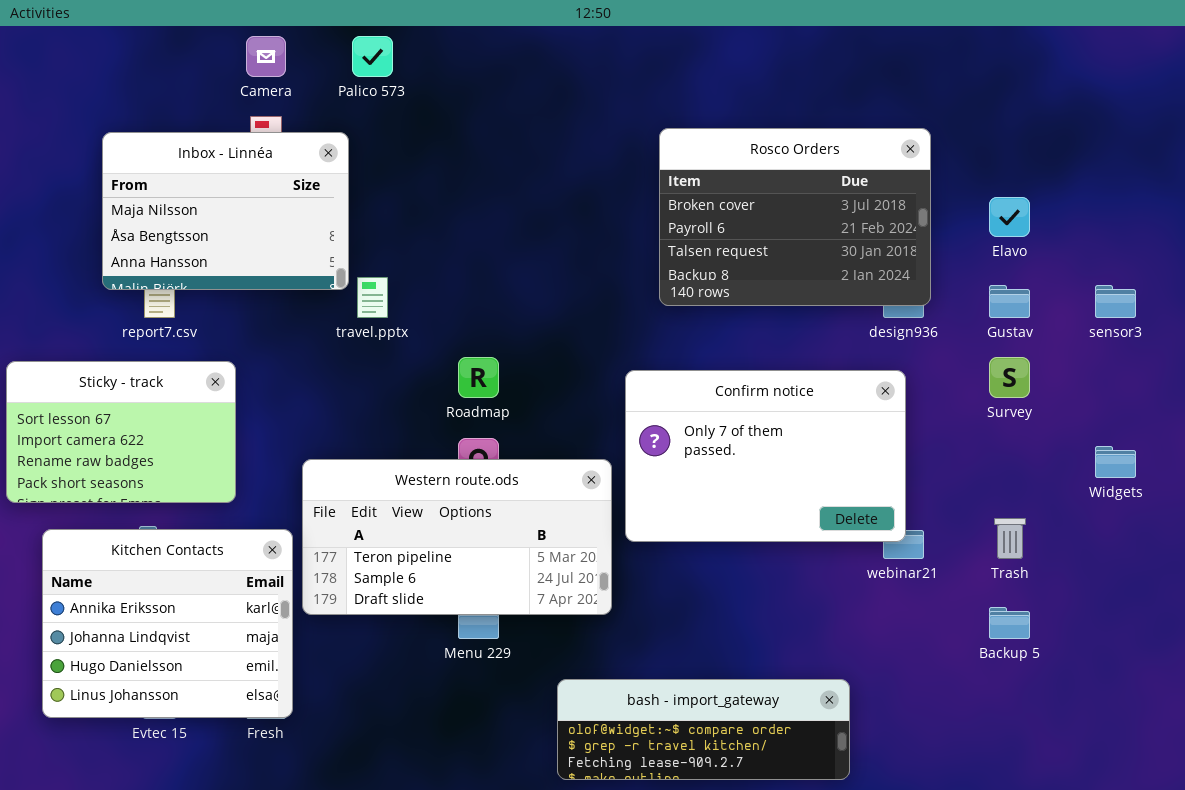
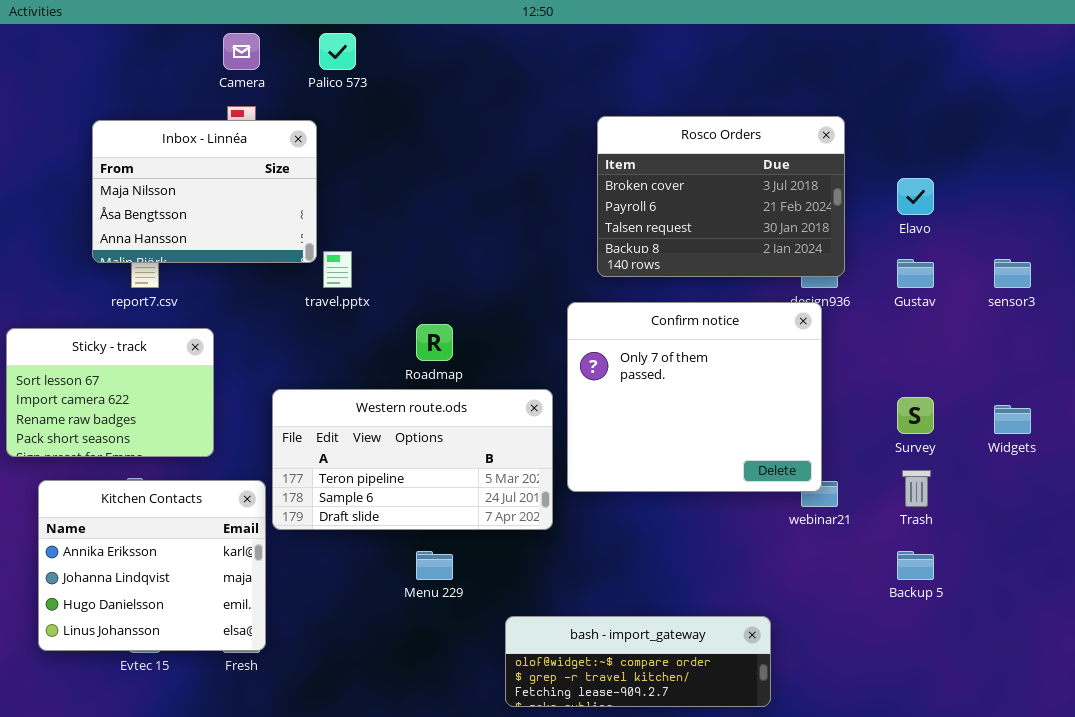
Survey: [989,357,1030,398] -> [897,397,934,434], moved
Confirm notice: [625,370,906,542] -> [567,302,822,492], resized
Western route.ods: [302,459,612,615] -> [272,389,553,530], moved

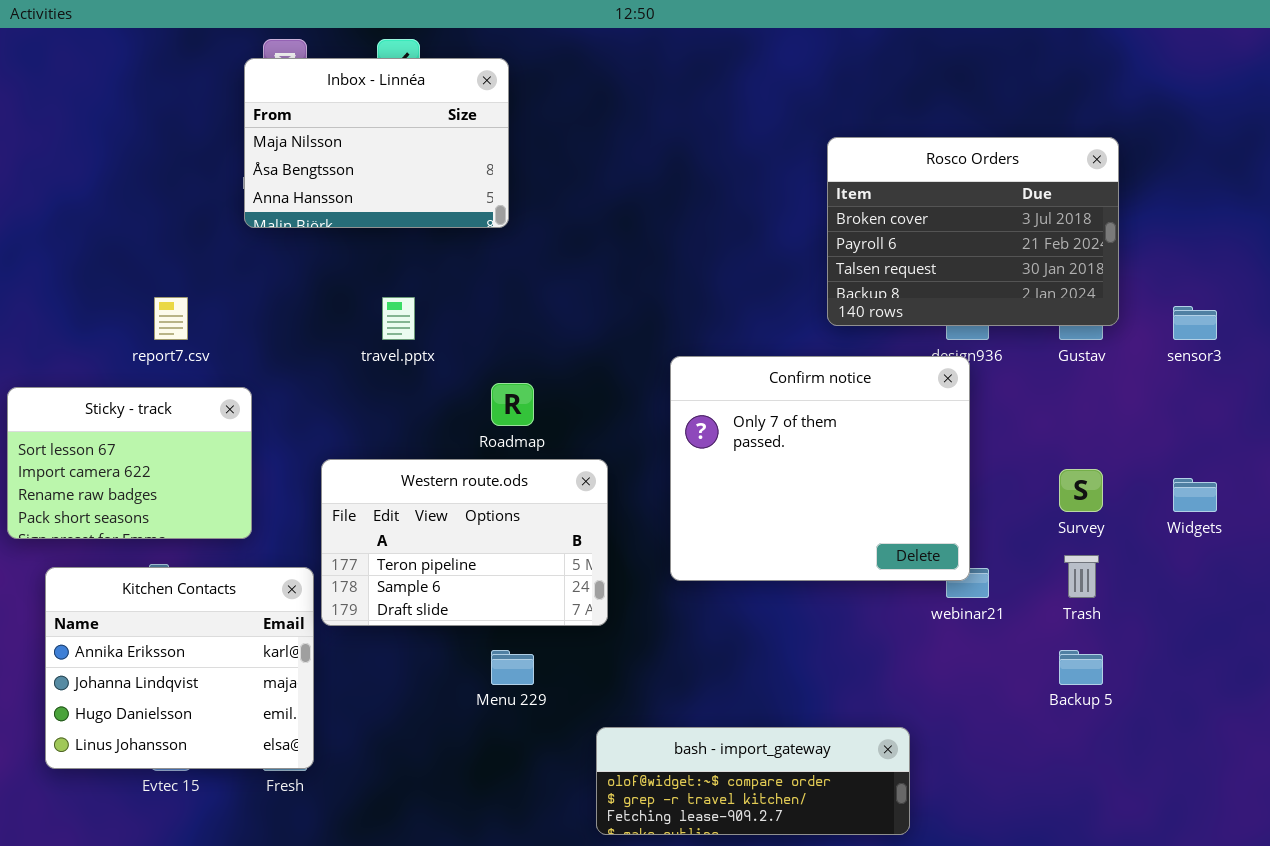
Rosco Orders: [597,116,845,277] -> [827,137,1119,326], moved
Inbox - Linnéa: [92,120,317,263] -> [244,58,509,228], moved
Western route.ods: [272,389,553,530] -> [321,459,608,626], resized

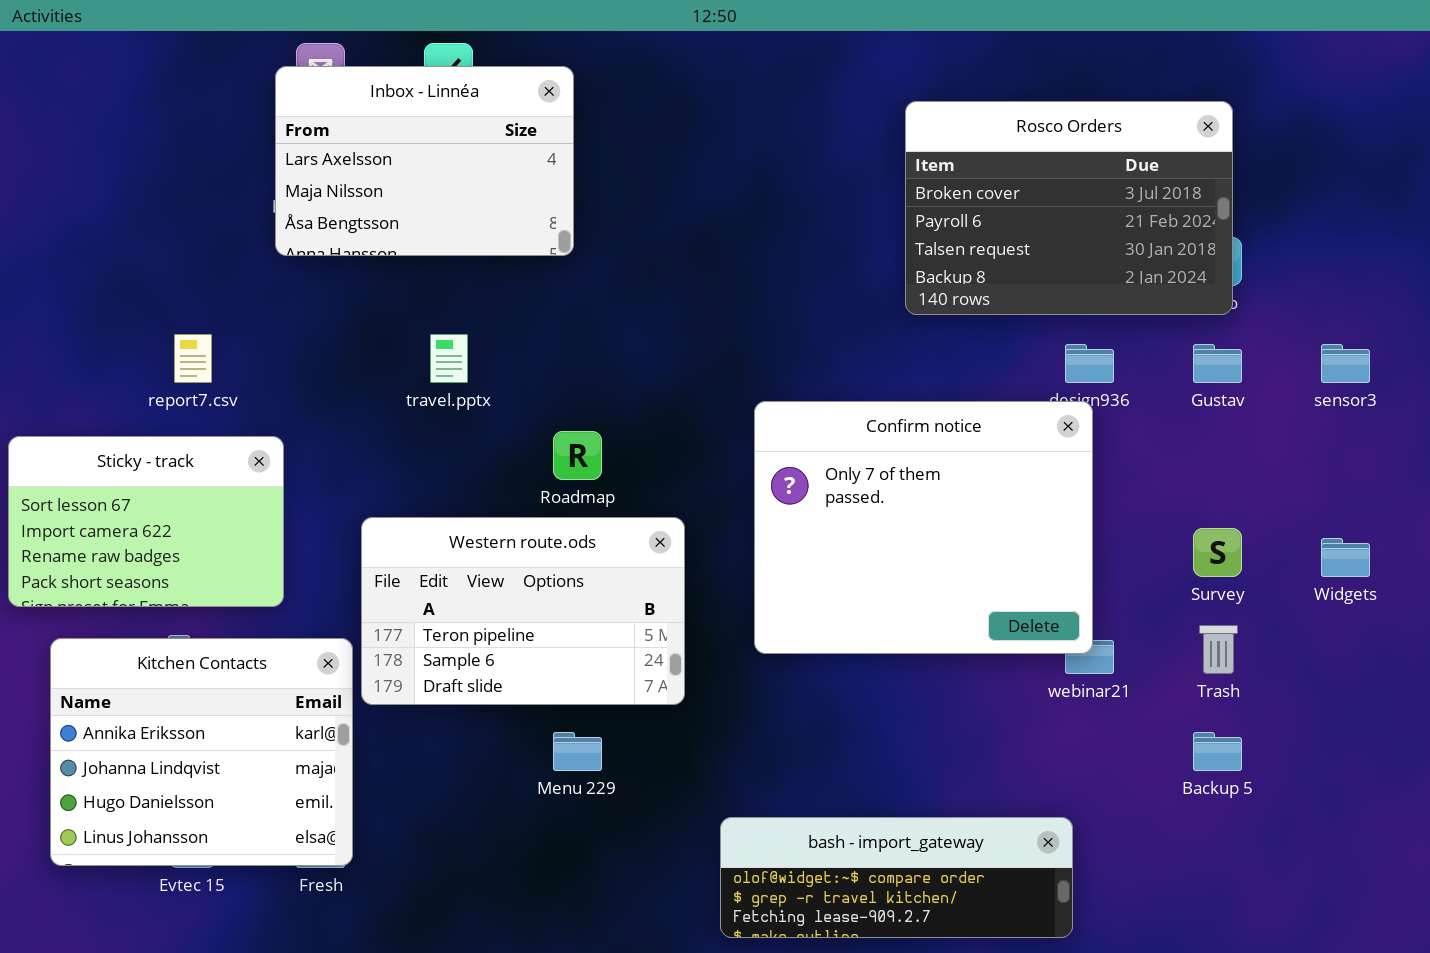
Inbox - Linnéa: [244,58,509,228] -> [275,66,574,256], scrolled up 1 row
Rosco Orders: [827,137,1119,326] -> [905,101,1233,315], moved
bash - import_gateway: [596,727,910,835] -> [720,817,1073,938], moved

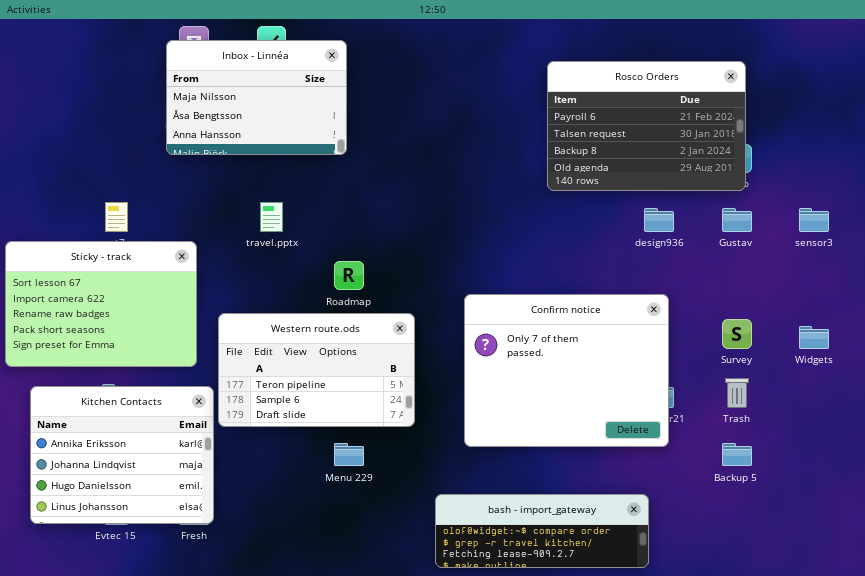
Inbox - Linnéa: [275,66,574,256] -> [166,40,347,155], scrolled down 1 row
Rosco Orders: [905,101,1233,315] -> [547,61,746,191], scrolled down 1 row
Confirm notice: [754,401,1093,654] -> [464,294,669,447], moved
Sticky - track: [8,436,284,607] -> [5,241,197,367], resized

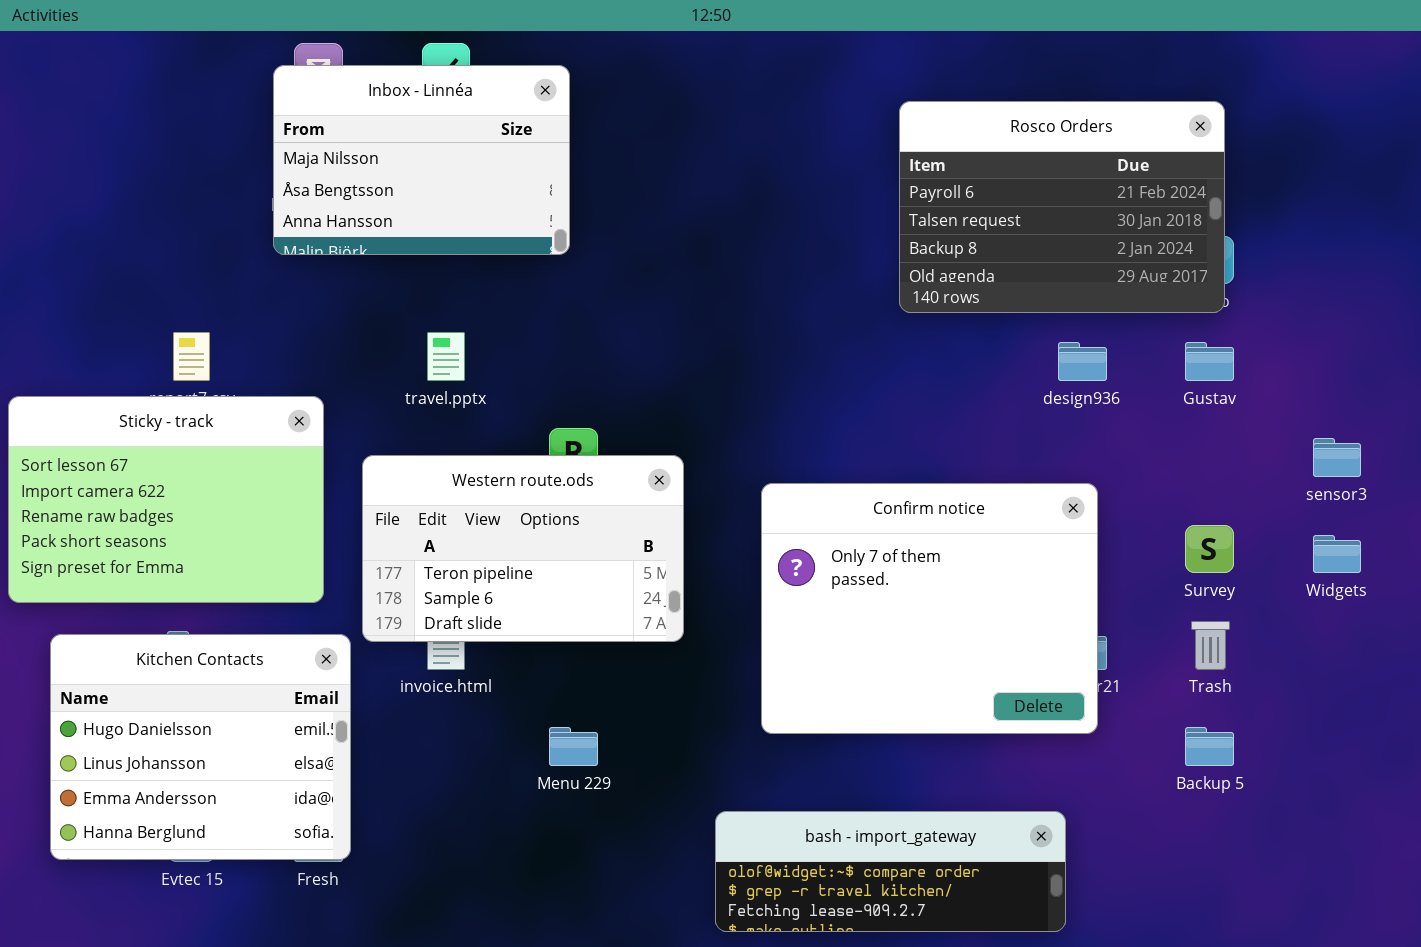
sensor3: [799,208,829,232] -> [1313,438,1361,477], moved
Western route.ods: [218,313,415,427] -> [362,455,684,642], moved
Kitchen Contacts: [30,386,214,524] -> [50,634,351,860], scrolled down 2 rows

